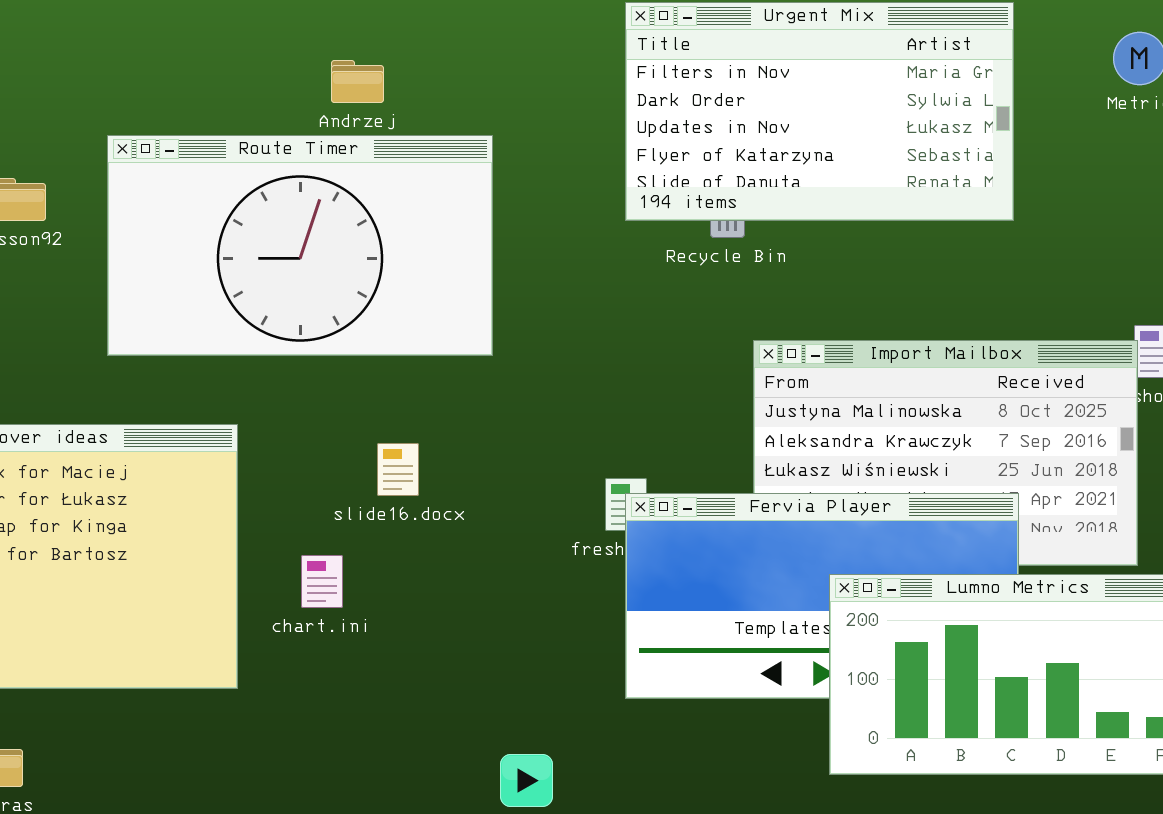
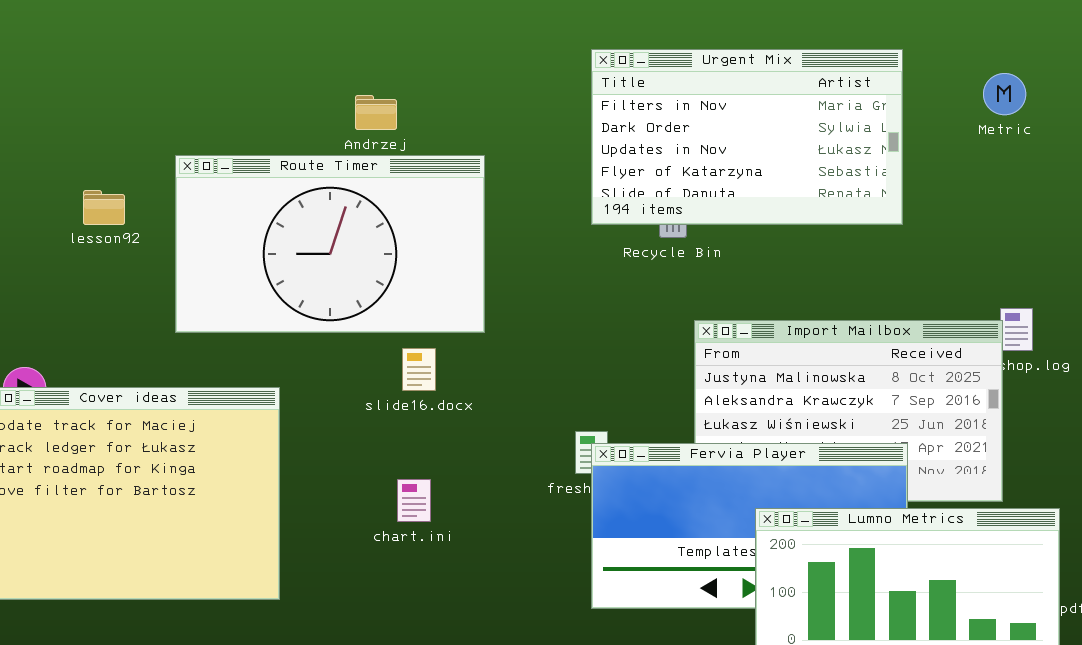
slide16.docx: [377,443,419,496] -> [402,348,436,391], moved
chart.ini: [301,555,343,608] -> [397,479,431,522], moved

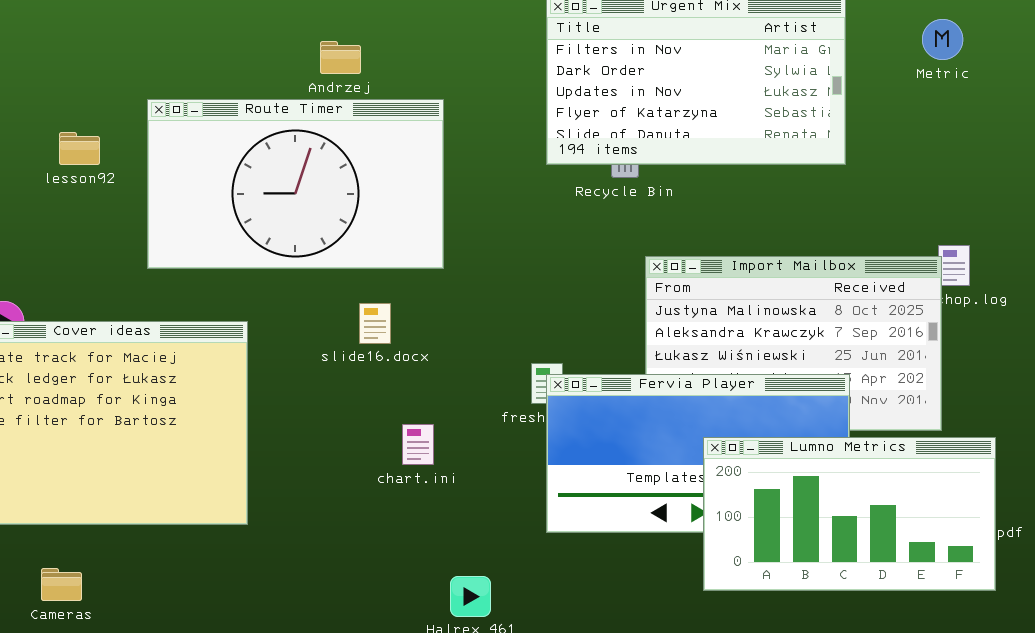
slide16.docx: [402,348,436,391] -> [359,303,391,344], moved
chart.ini: [397,479,431,522] -> [402,424,434,465], moved

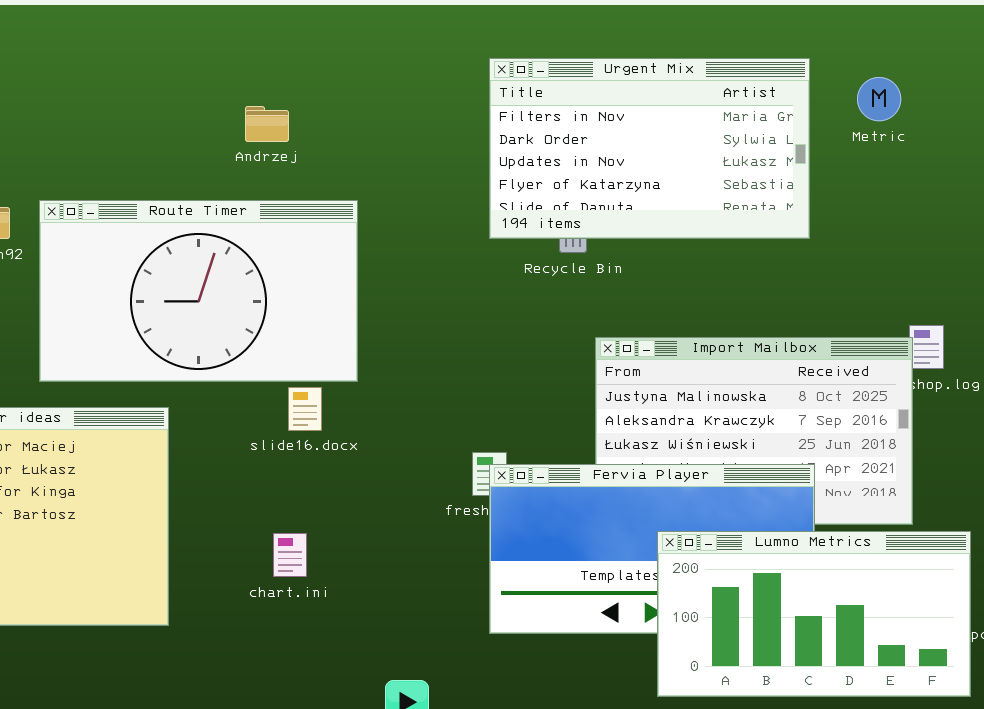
Metric: [922,19,963,60] -> [857,77,901,121], moved
Route Timer: [147,99,444,269] -> [39,200,358,382], moved
chart.ini: [402,424,434,465] -> [273,533,307,577], moved

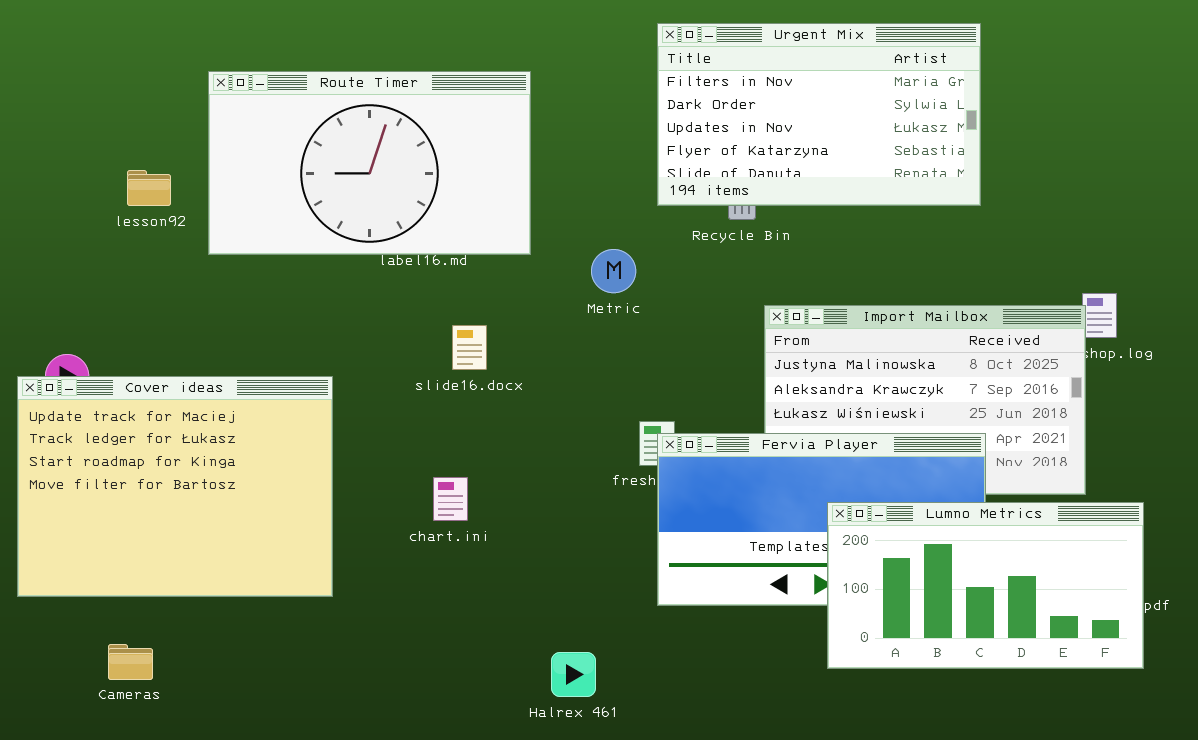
Metric: [857,77,901,121] -> [591,249,636,293], moved
Route Timer: [39,200,358,382] -> [208,71,531,255], moved
slide16.docx: [288,387,322,431] -> [452,325,487,370], moved
chart.ini: [273,533,307,577] -> [433,477,468,521], moved

